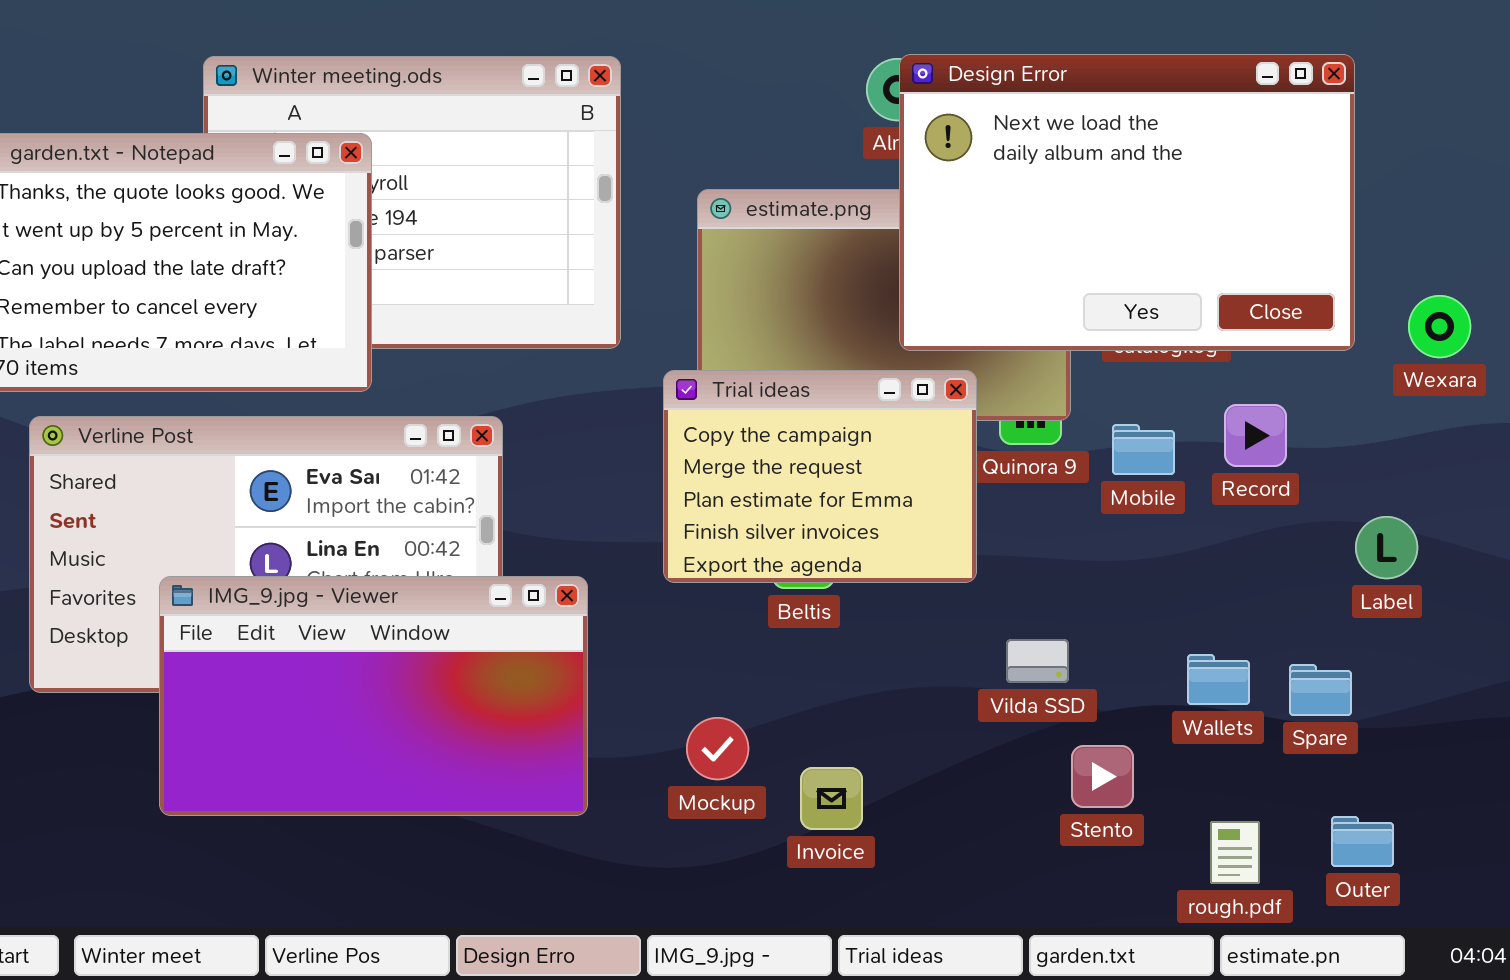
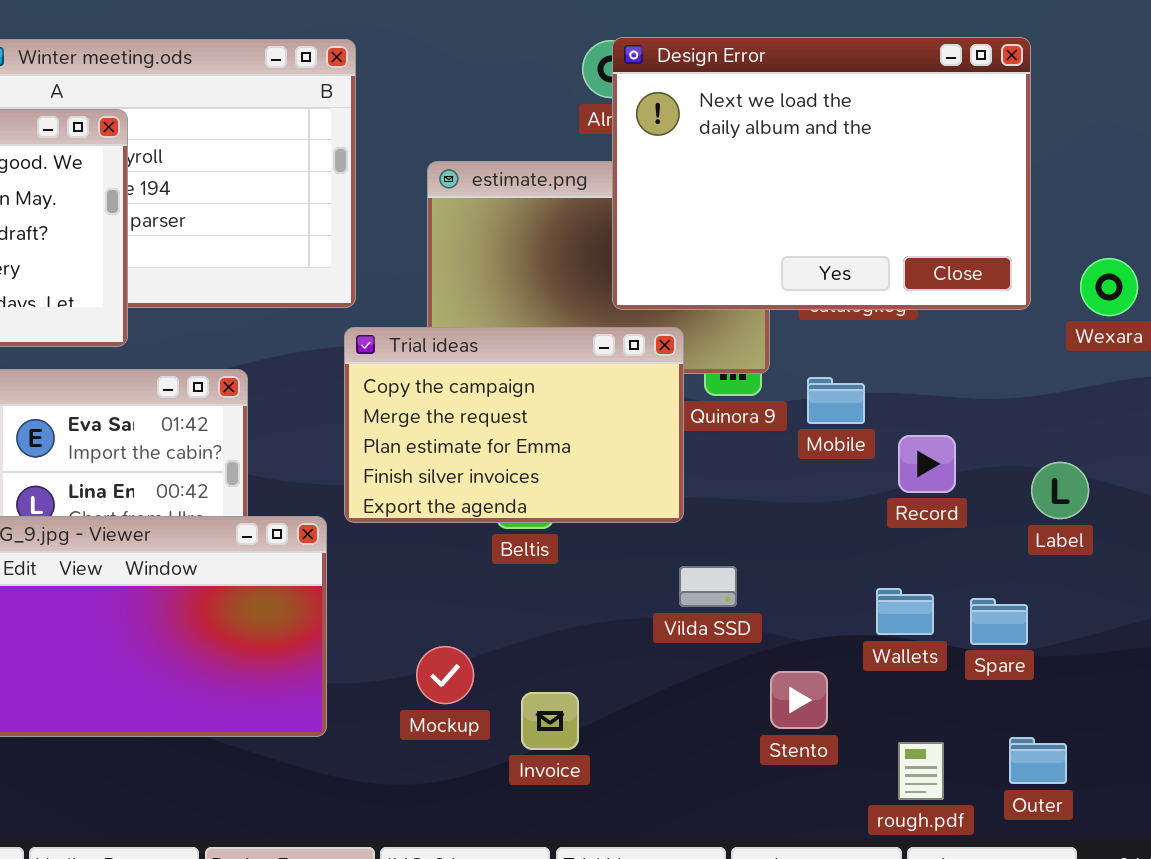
Trial ideas: [663,370,977,583] -> [344,327,684,523], resized
Record: [1224,404,1287,467] -> [898,435,956,493], moved
Vilda SSD: [1006,639,1069,683] -> [679,566,737,607], moved

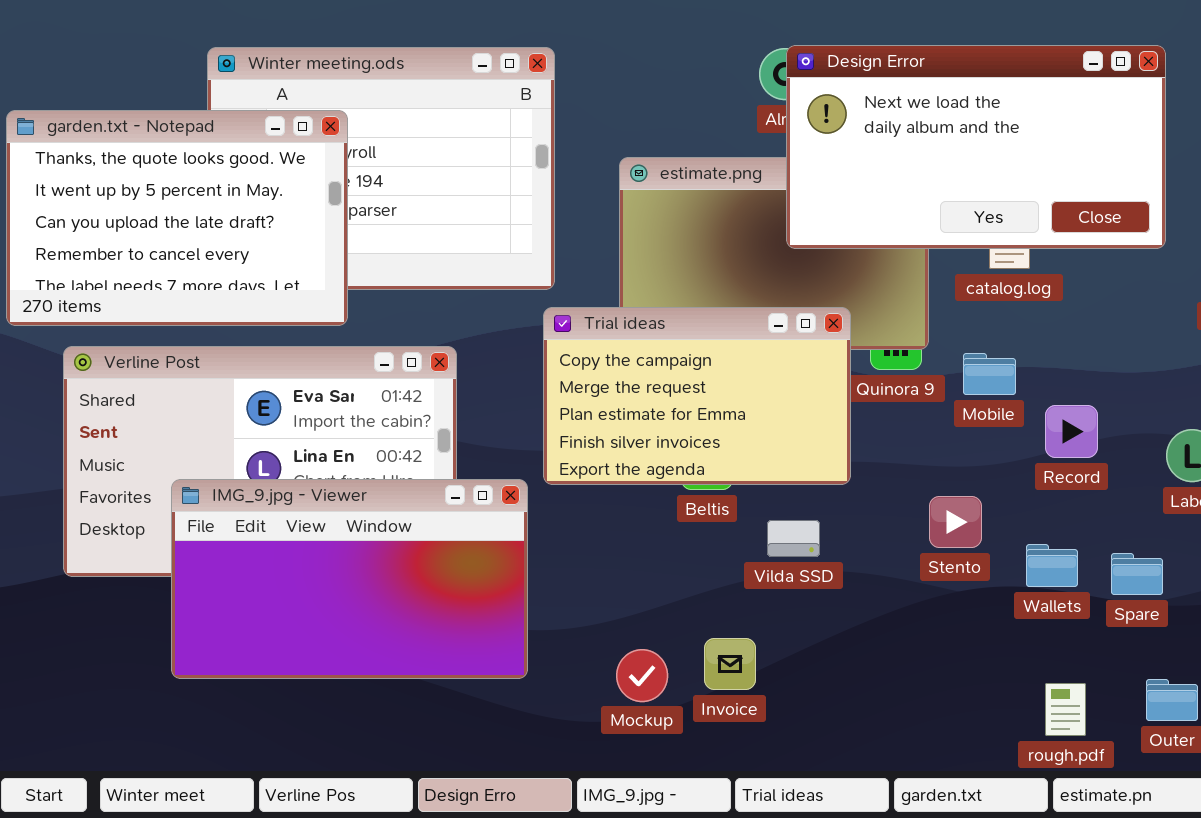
Design Error: [612,37,1031,310] -> [786,45,1166,249], resized
Vilda SSD: [679,566,737,607] -> [767,520,820,557], moved
Mockup: [416,646,474,704] -> [616,649,668,702], moved
Stento: [770,671,828,729] -> [929,496,982,548], moved

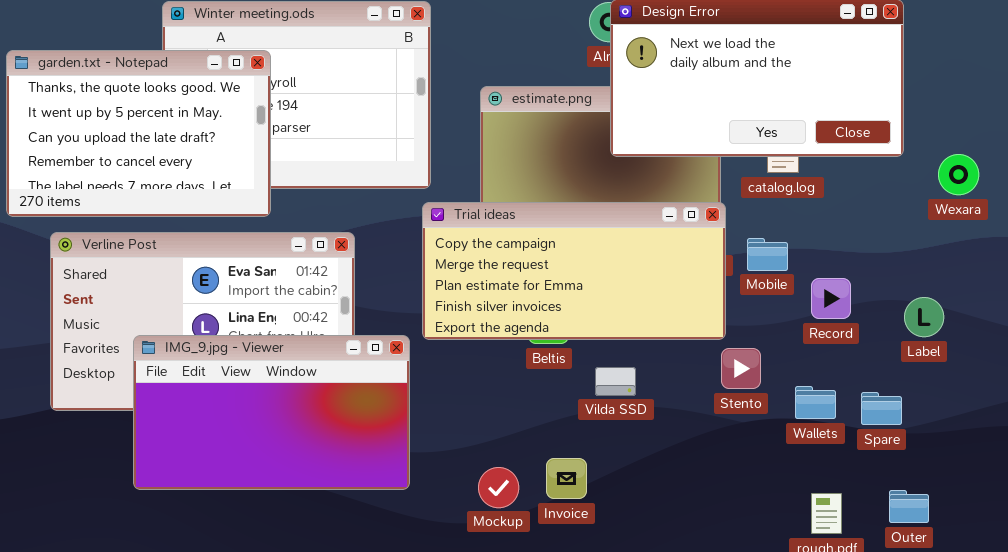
Trial ideas: [543,307,851,485] -> [422,202,726,340], resized

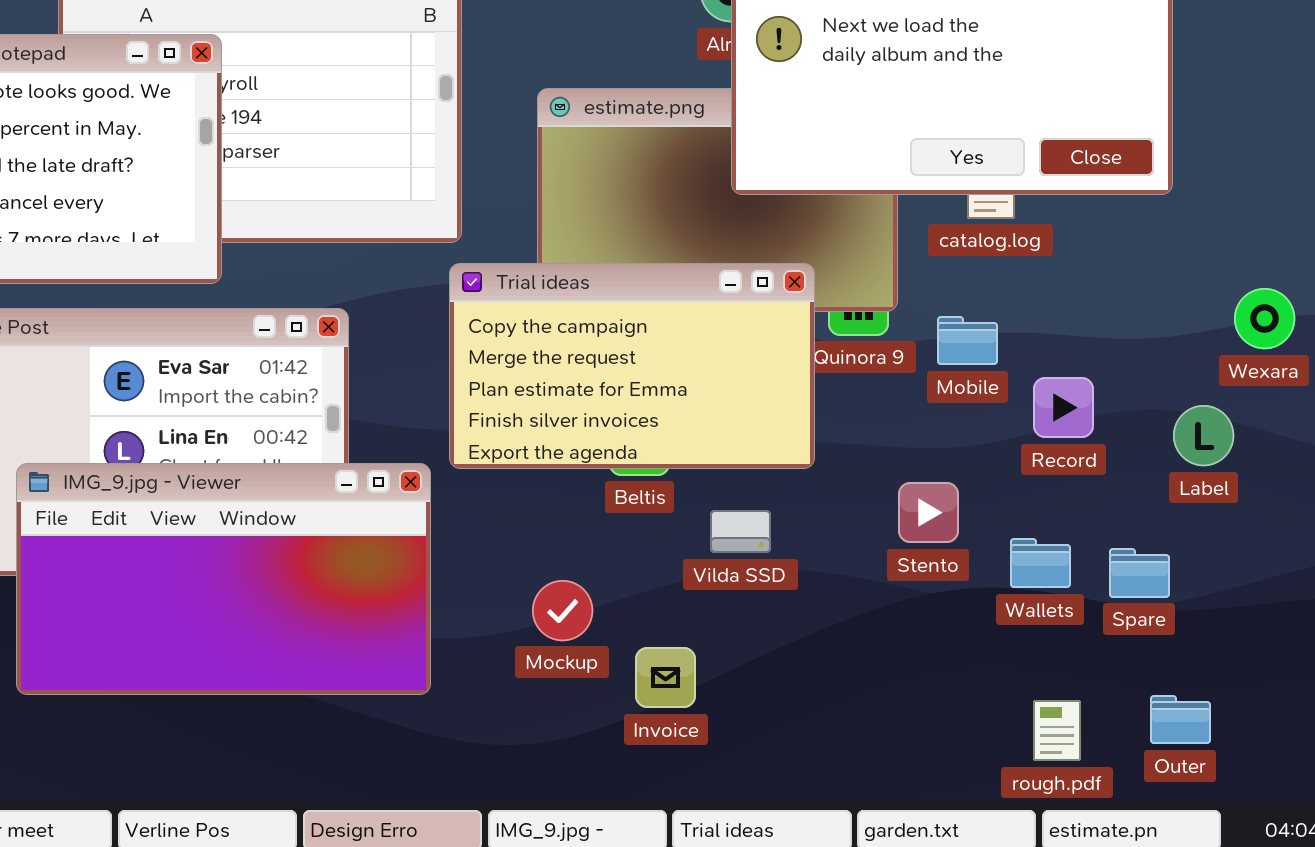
Wexara: [938,154,979,195] -> [1234,288,1295,349], moved
Trial ideas: [422,202,726,340] -> [449,263,815,469], resized
Mockup: [478,467,519,508] -> [532,580,593,641], moved

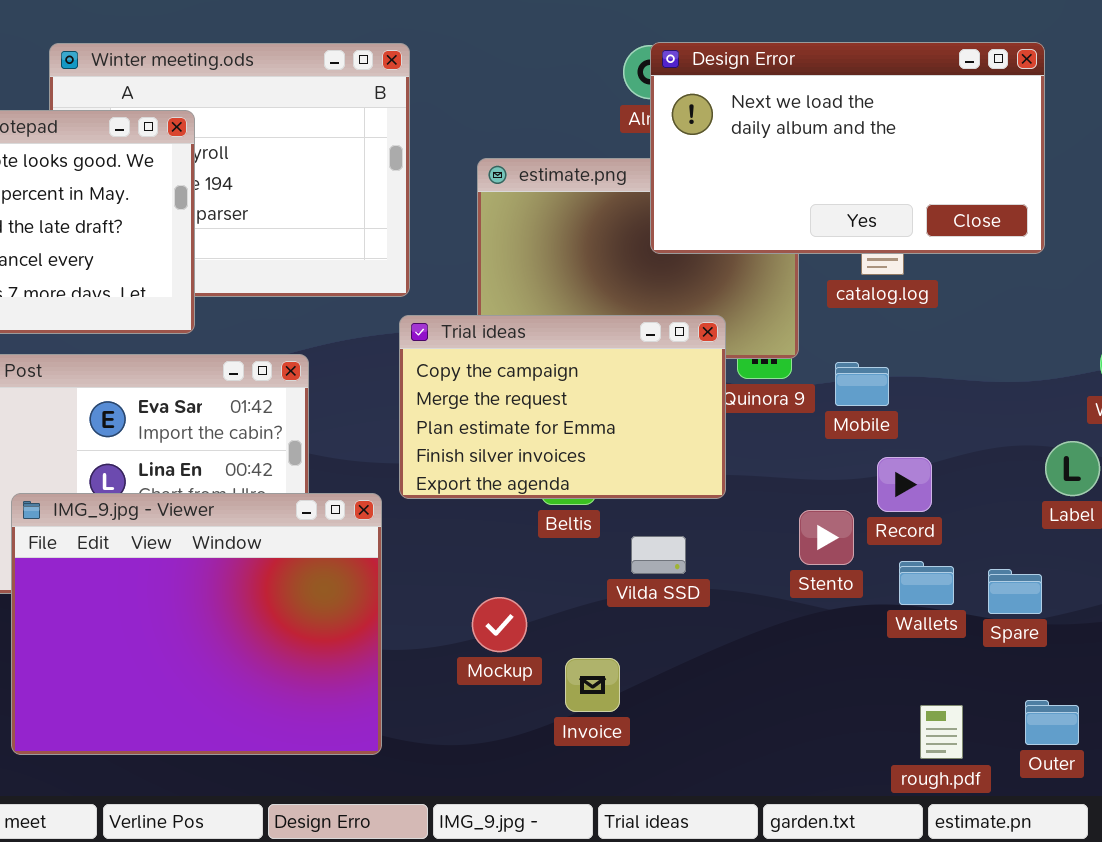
Record: [1033,377,1094,438] -> [877,457,932,512], moved
IMG_9.jpg - Viewer: [16,463,431,695] -> [11,493,382,755], resized

